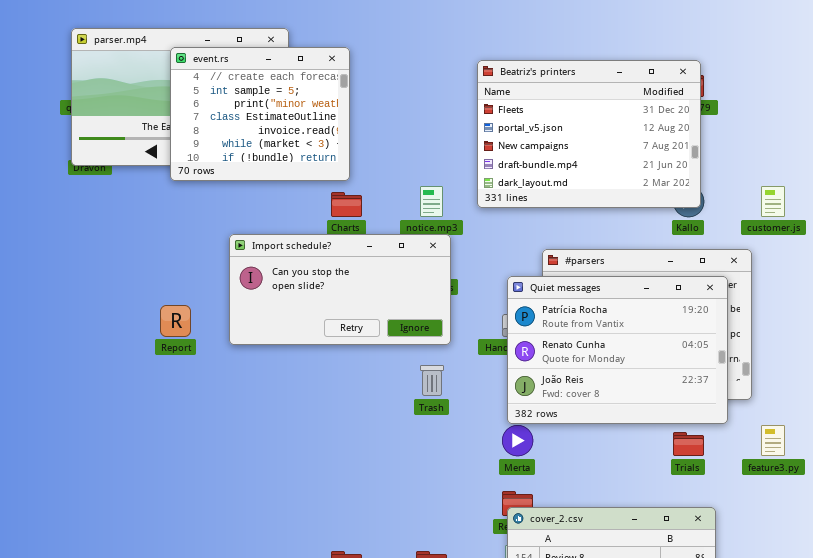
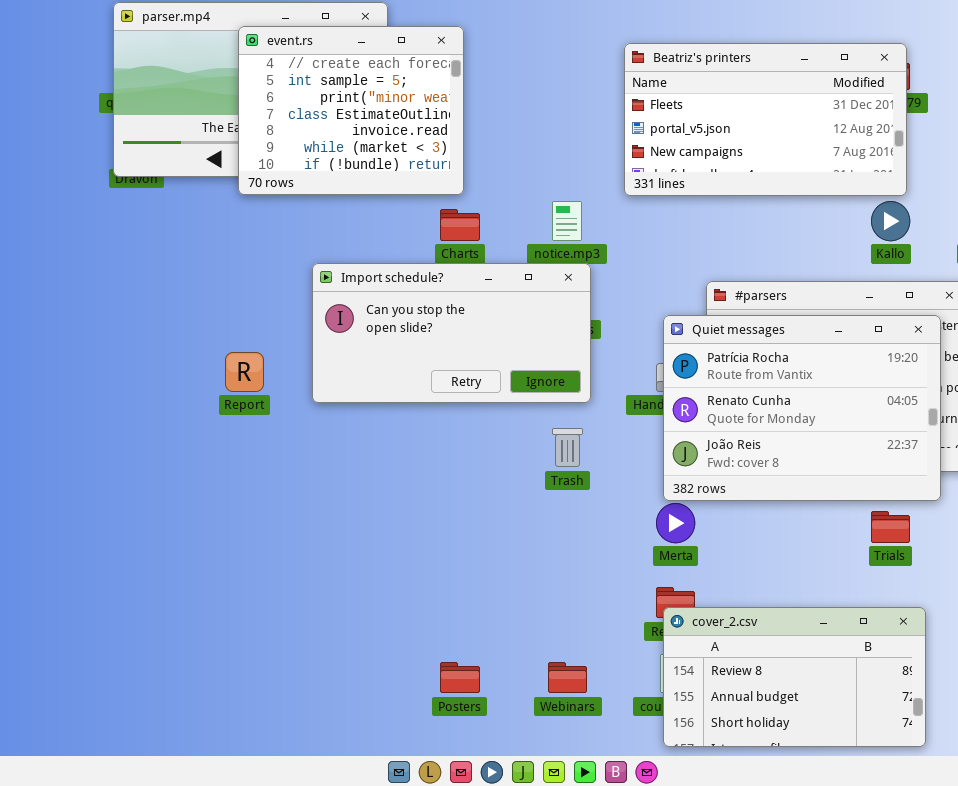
Beatriz's printers: [477,60,701,208] -> [624,43,907,196], resized

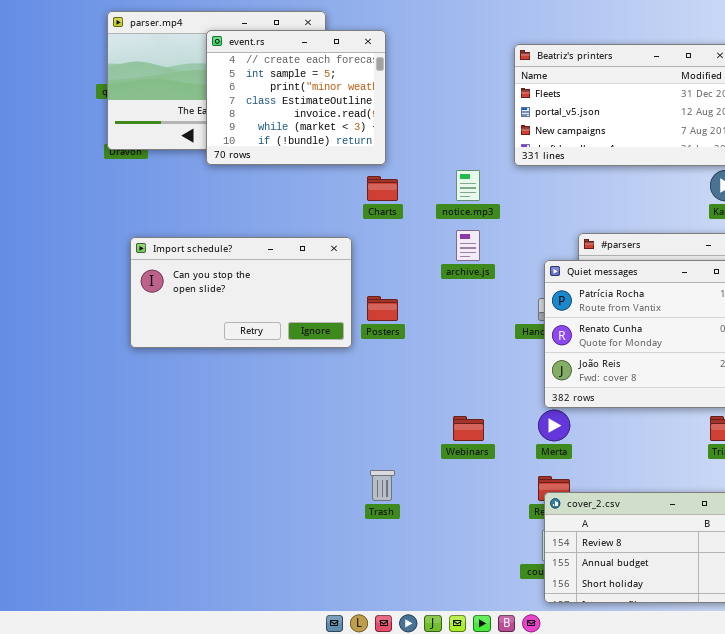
Import schedule?: [312,263,591,403] -> [130,237,352,348], moved
Trash: [552,428,583,467] -> [370,470,395,501], moved
Posters: [440,662,480,693] -> [367,296,398,321], moved
Webinars: [548,662,587,693] -> [453,416,484,441], moved

